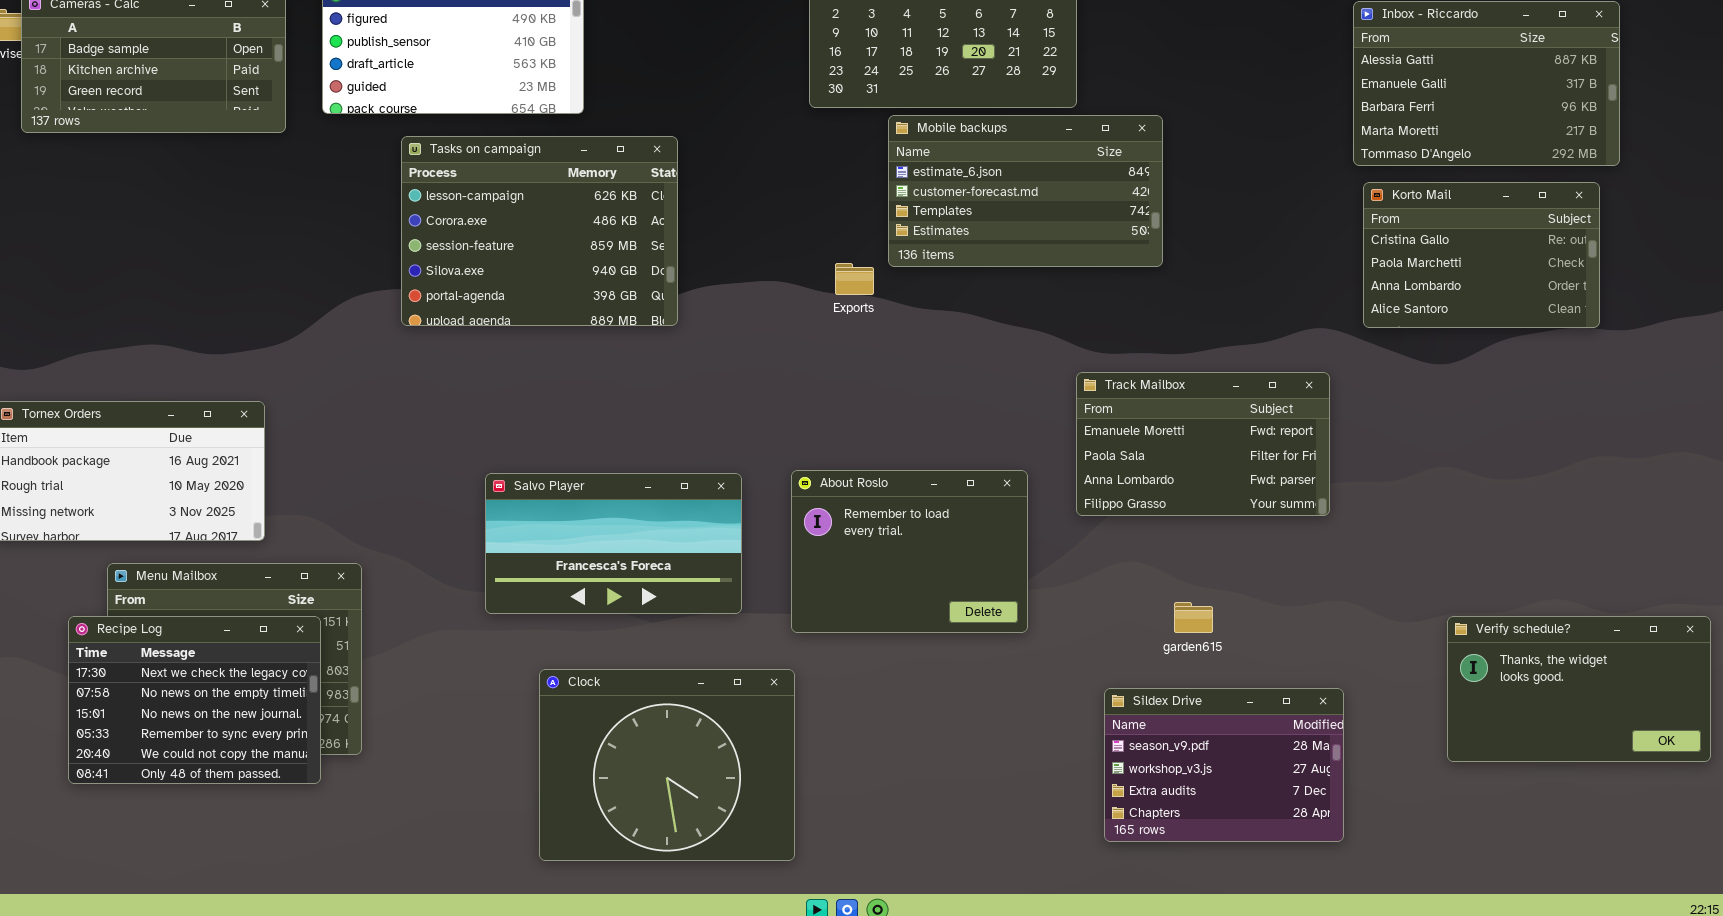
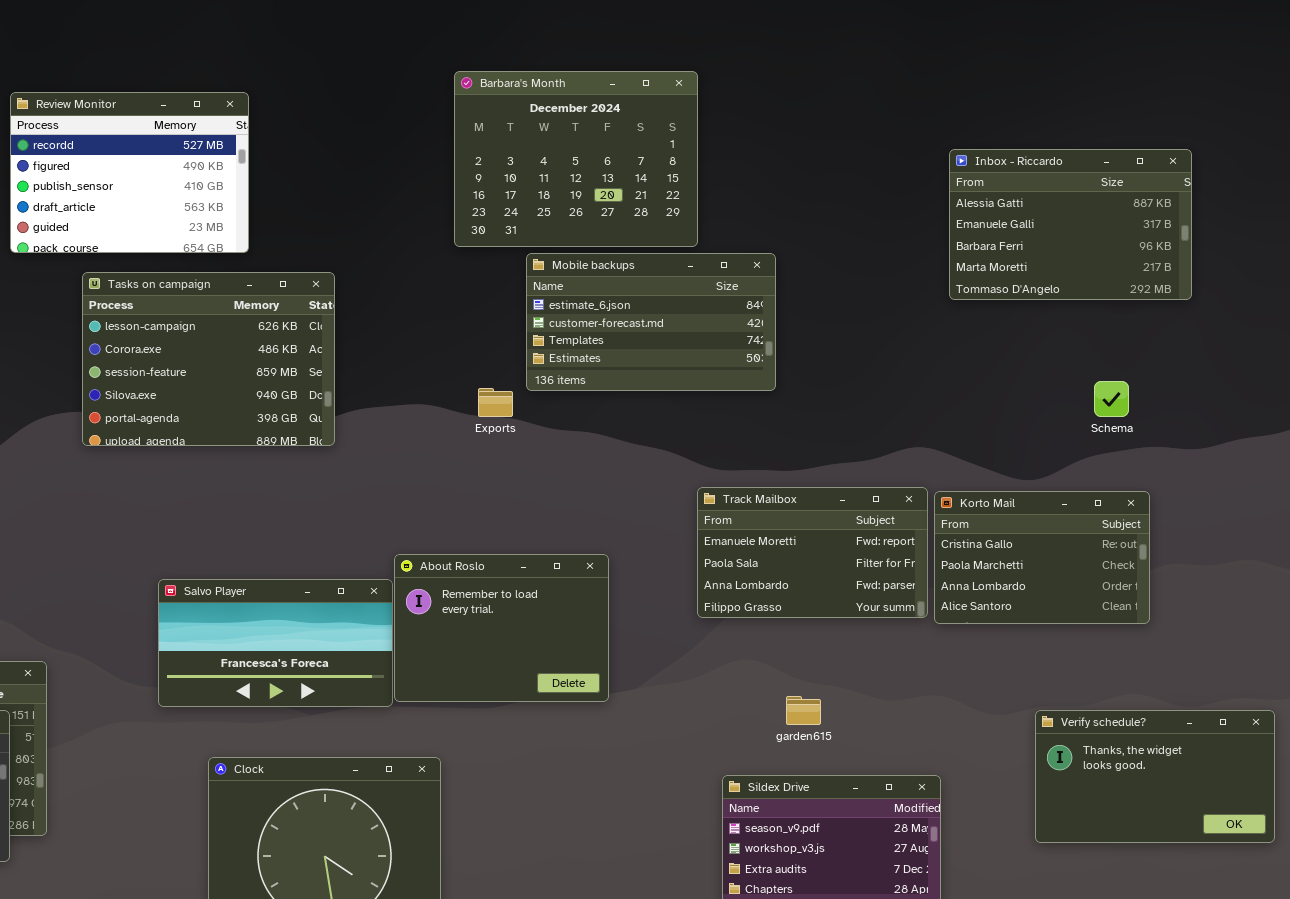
Korto Mail: [1363,182,1600,328] -> [934,491,1150,624], moved
About Roslo: [791,470,1028,633] -> [394,554,609,702], moved

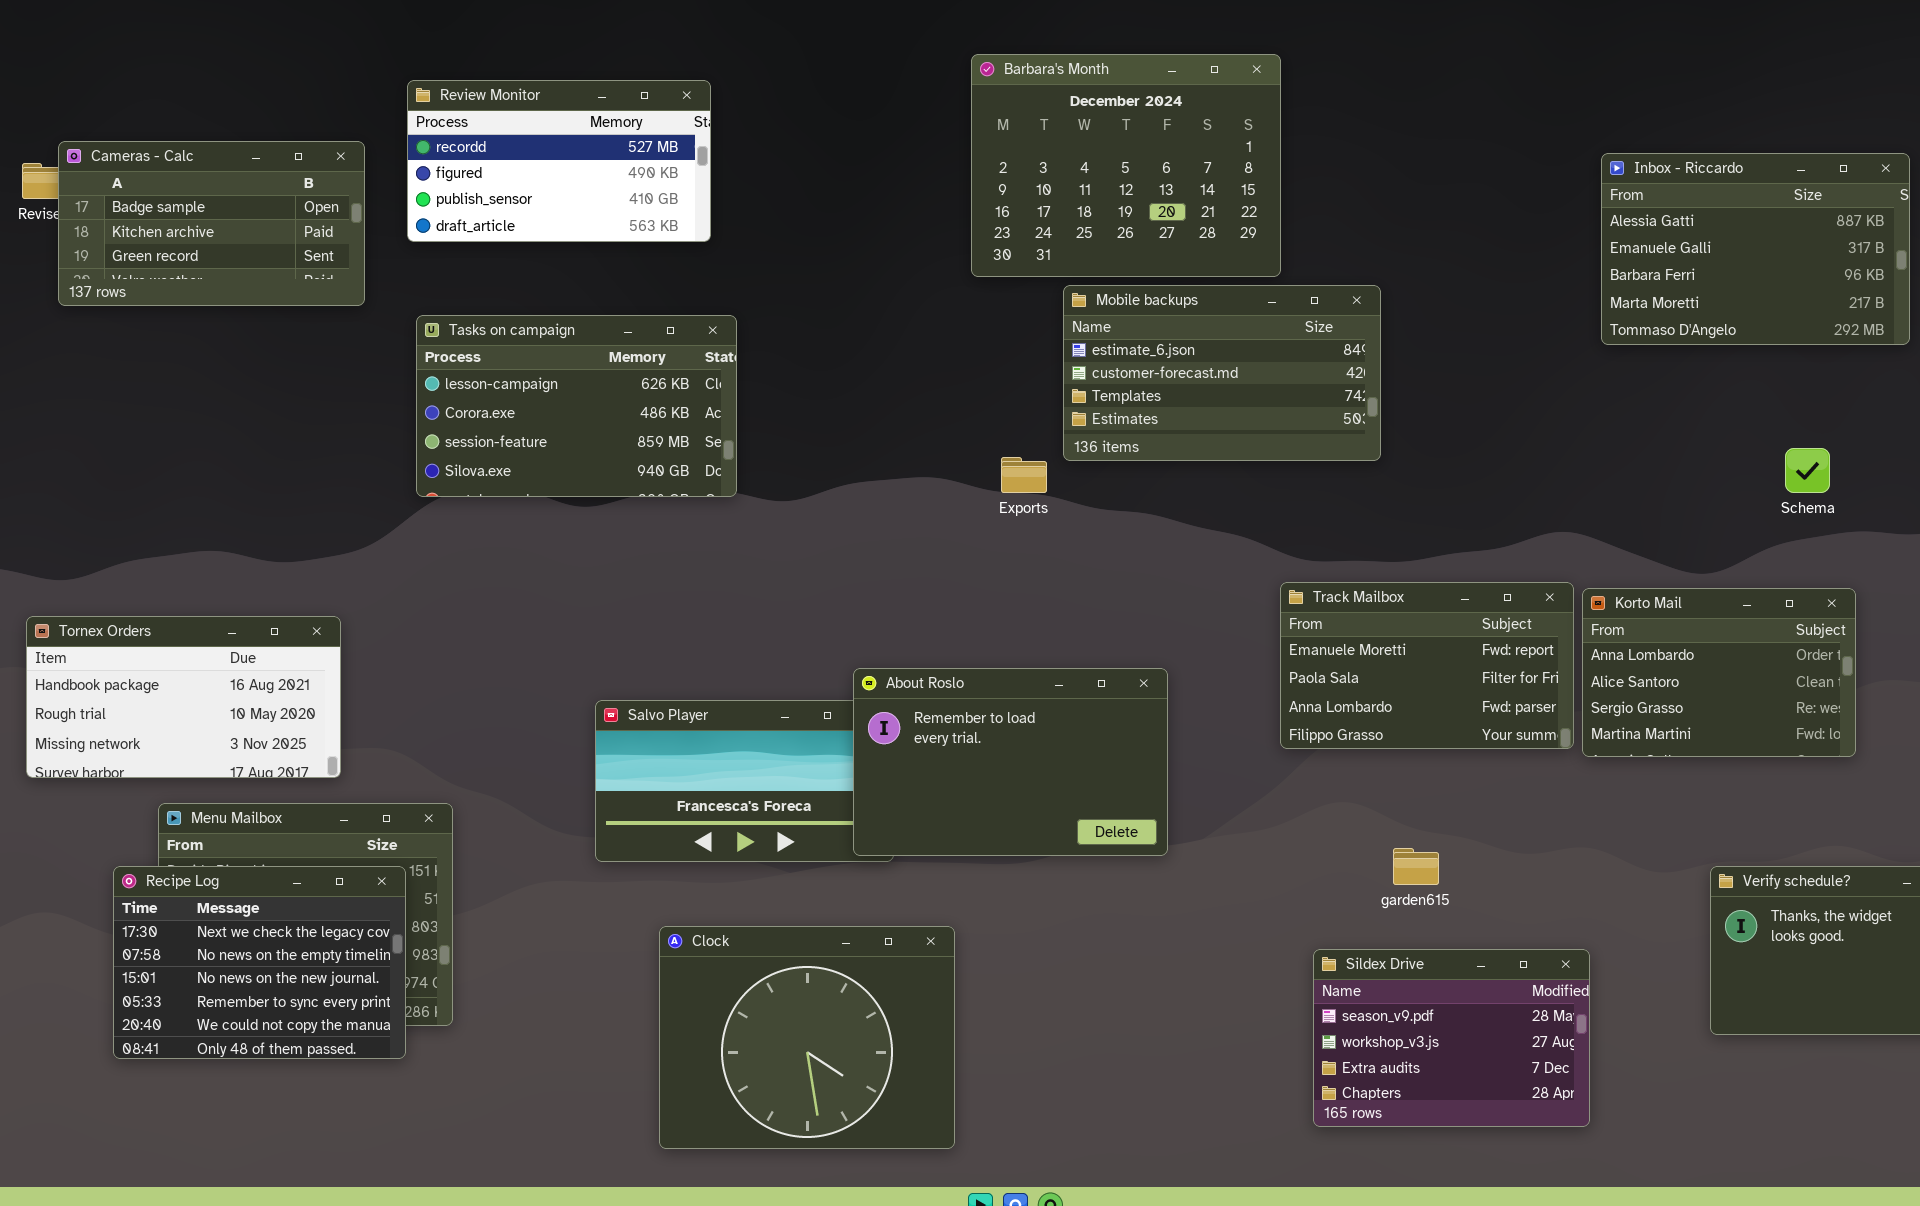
Review Monitor: [10,92,249,253] -> [407,80,711,242], resized
Tasks on campaign: [82,272,335,446] -> [416,315,737,497], moved, resized
Korto Mail: [934,491,1150,624] -> [1582,588,1856,757], scrolled down 2 rows
About Roslo: [394,554,609,702] -> [853,668,1168,856], resized

